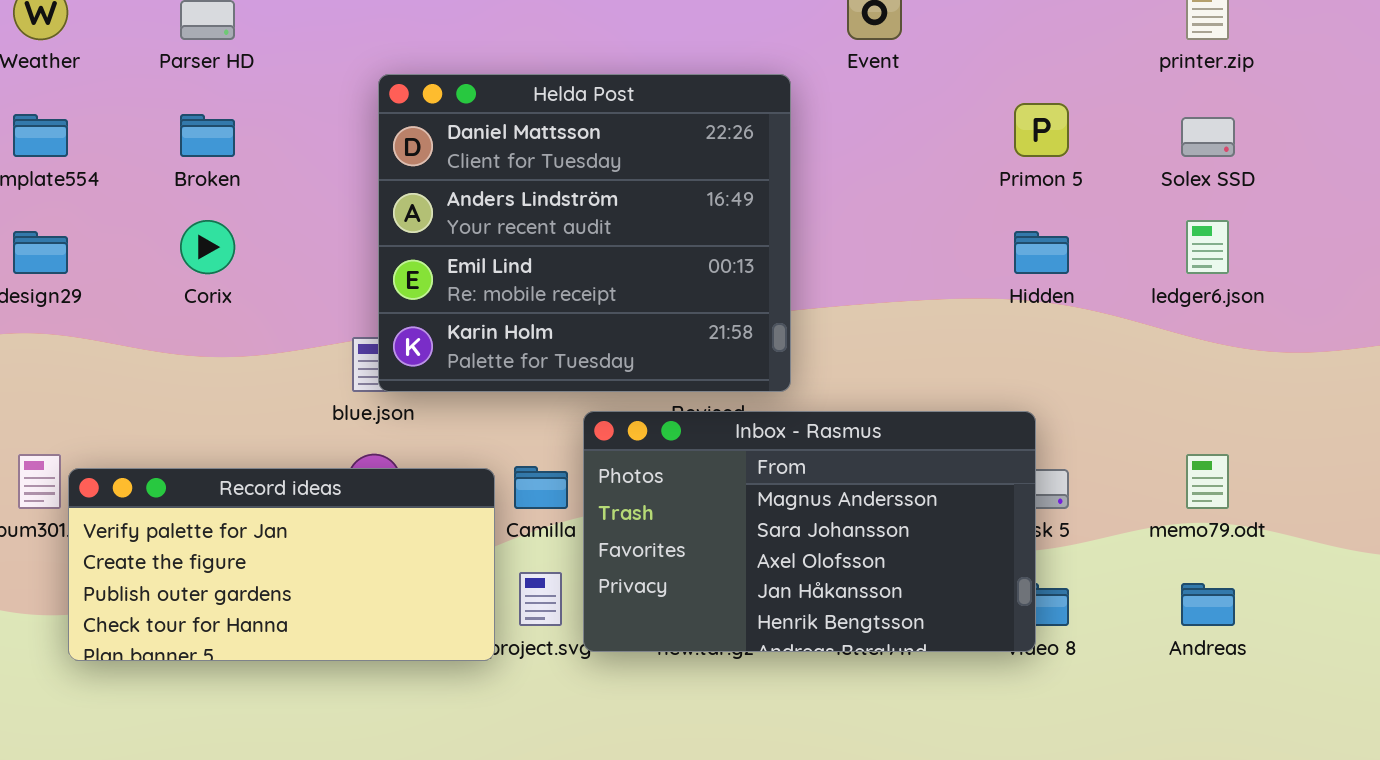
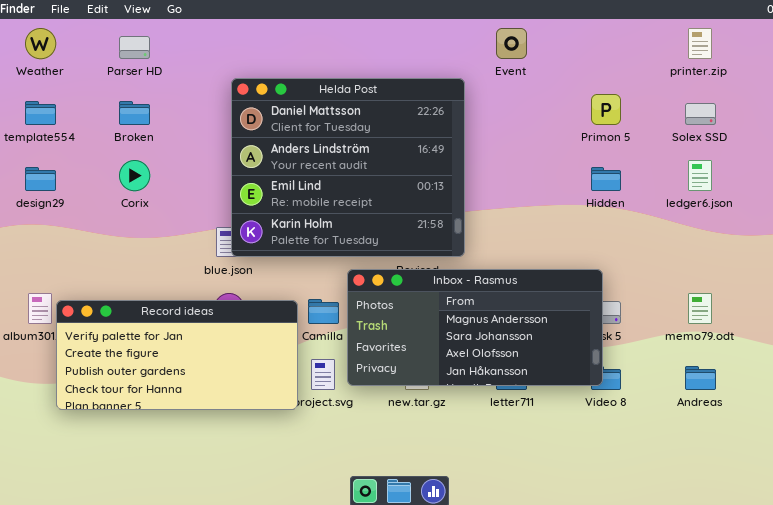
Inbox - Rasmus: [583,411,1036,652] -> [347,269,603,386], resized

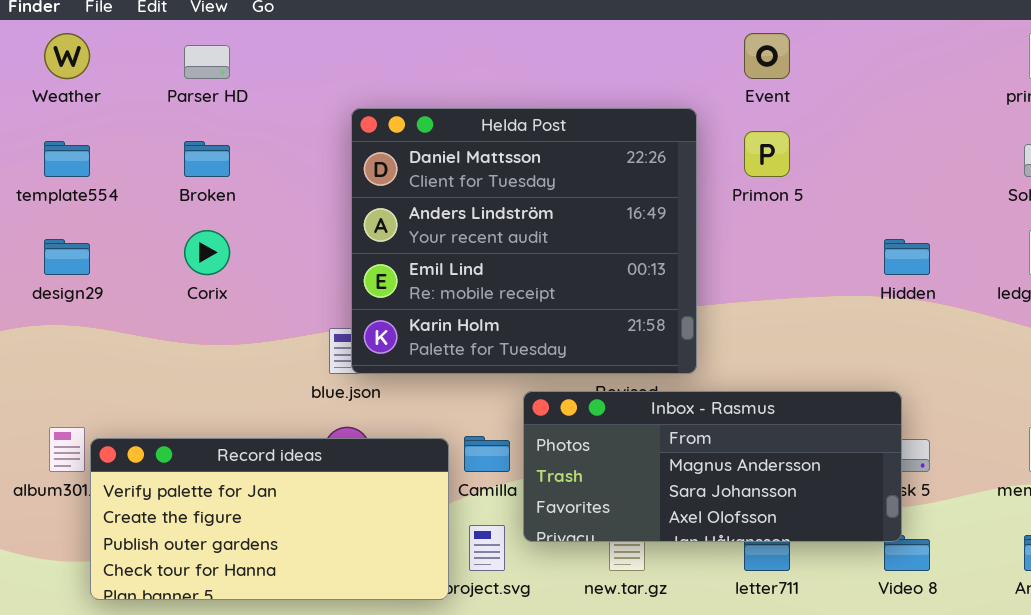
Primon 5: [591,94,621,125] -> [744,131,790,177], moved
Inbox - Rasmus: [347,269,603,386] -> [523,391,902,542], resized

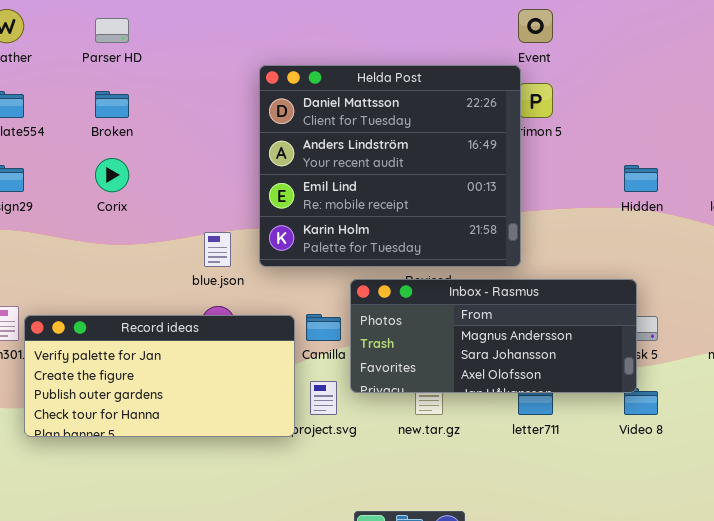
Helda Post: [351,108,697,374] -> [259,65,521,267], moved

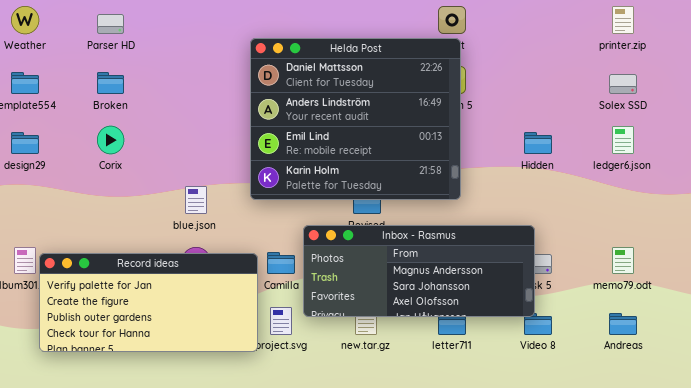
Helda Post: [259,65,521,267] -> [250,38,461,200], moved

